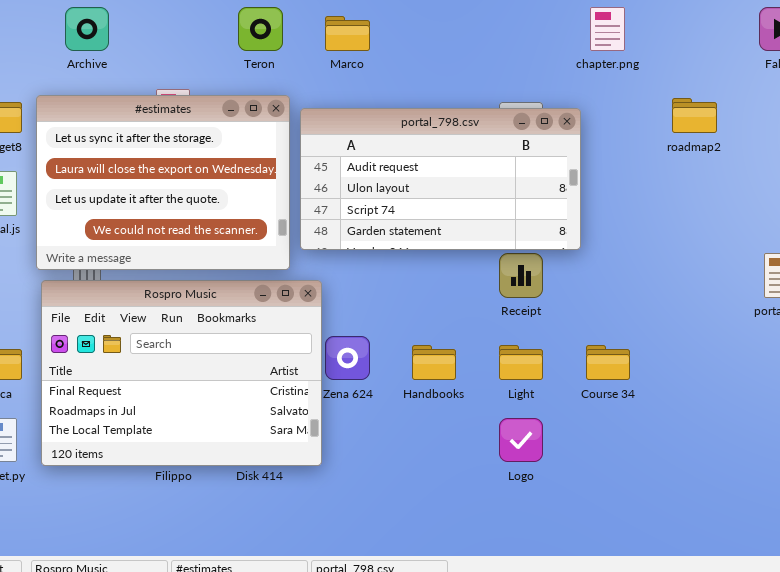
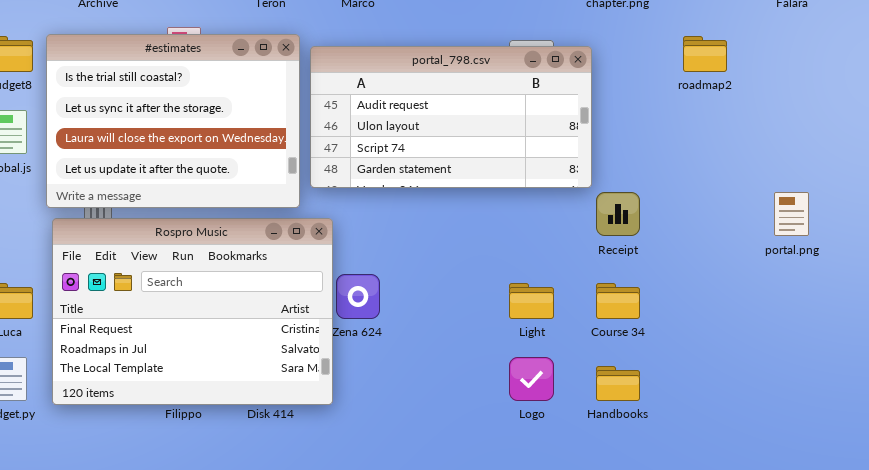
#estimates: [36,95,290,270] -> [46,34,300,208], scrolled up 1 row
Receipt: [499,253,543,298] -> [596,192,640,236], moved
Handbooks: [412,345,456,380] -> [596,366,640,401], moved

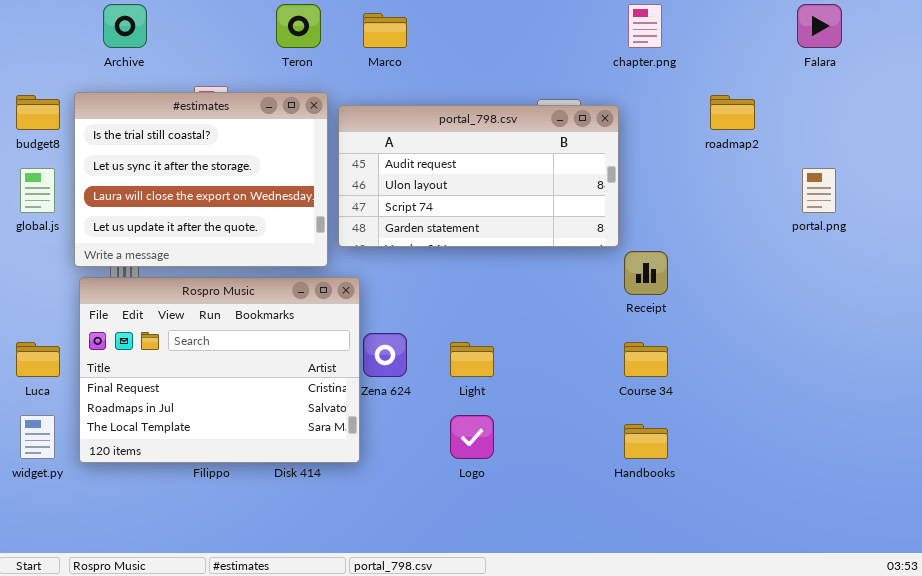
portal.png: [774,192,809,236] -> [802,168,836,213], moved
Light: [509,283,554,319] -> [450,342,494,377], moved
Logo: [509,357,554,401] -> [450,415,494,459], moved

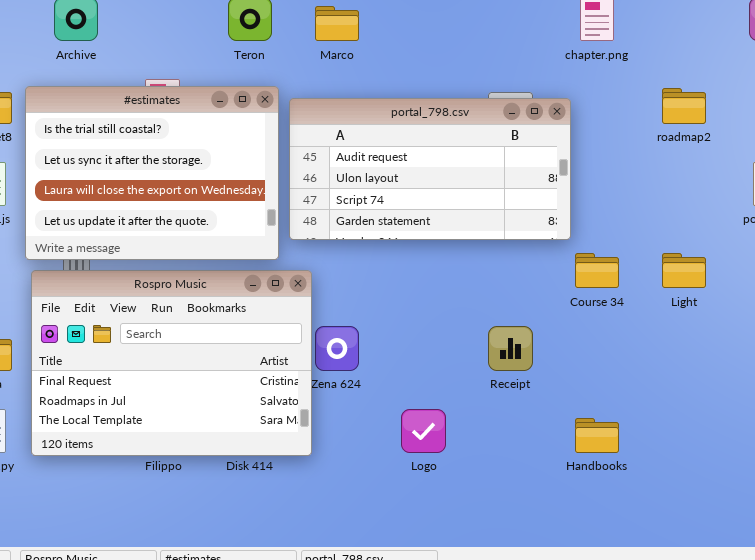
Receipt: [624,251,668,295] -> [488,326,533,371], moved
Light: [450,342,494,377] -> [662,253,706,288], moved
Course 34: [624,342,668,377] -> [575,253,619,288], moved

